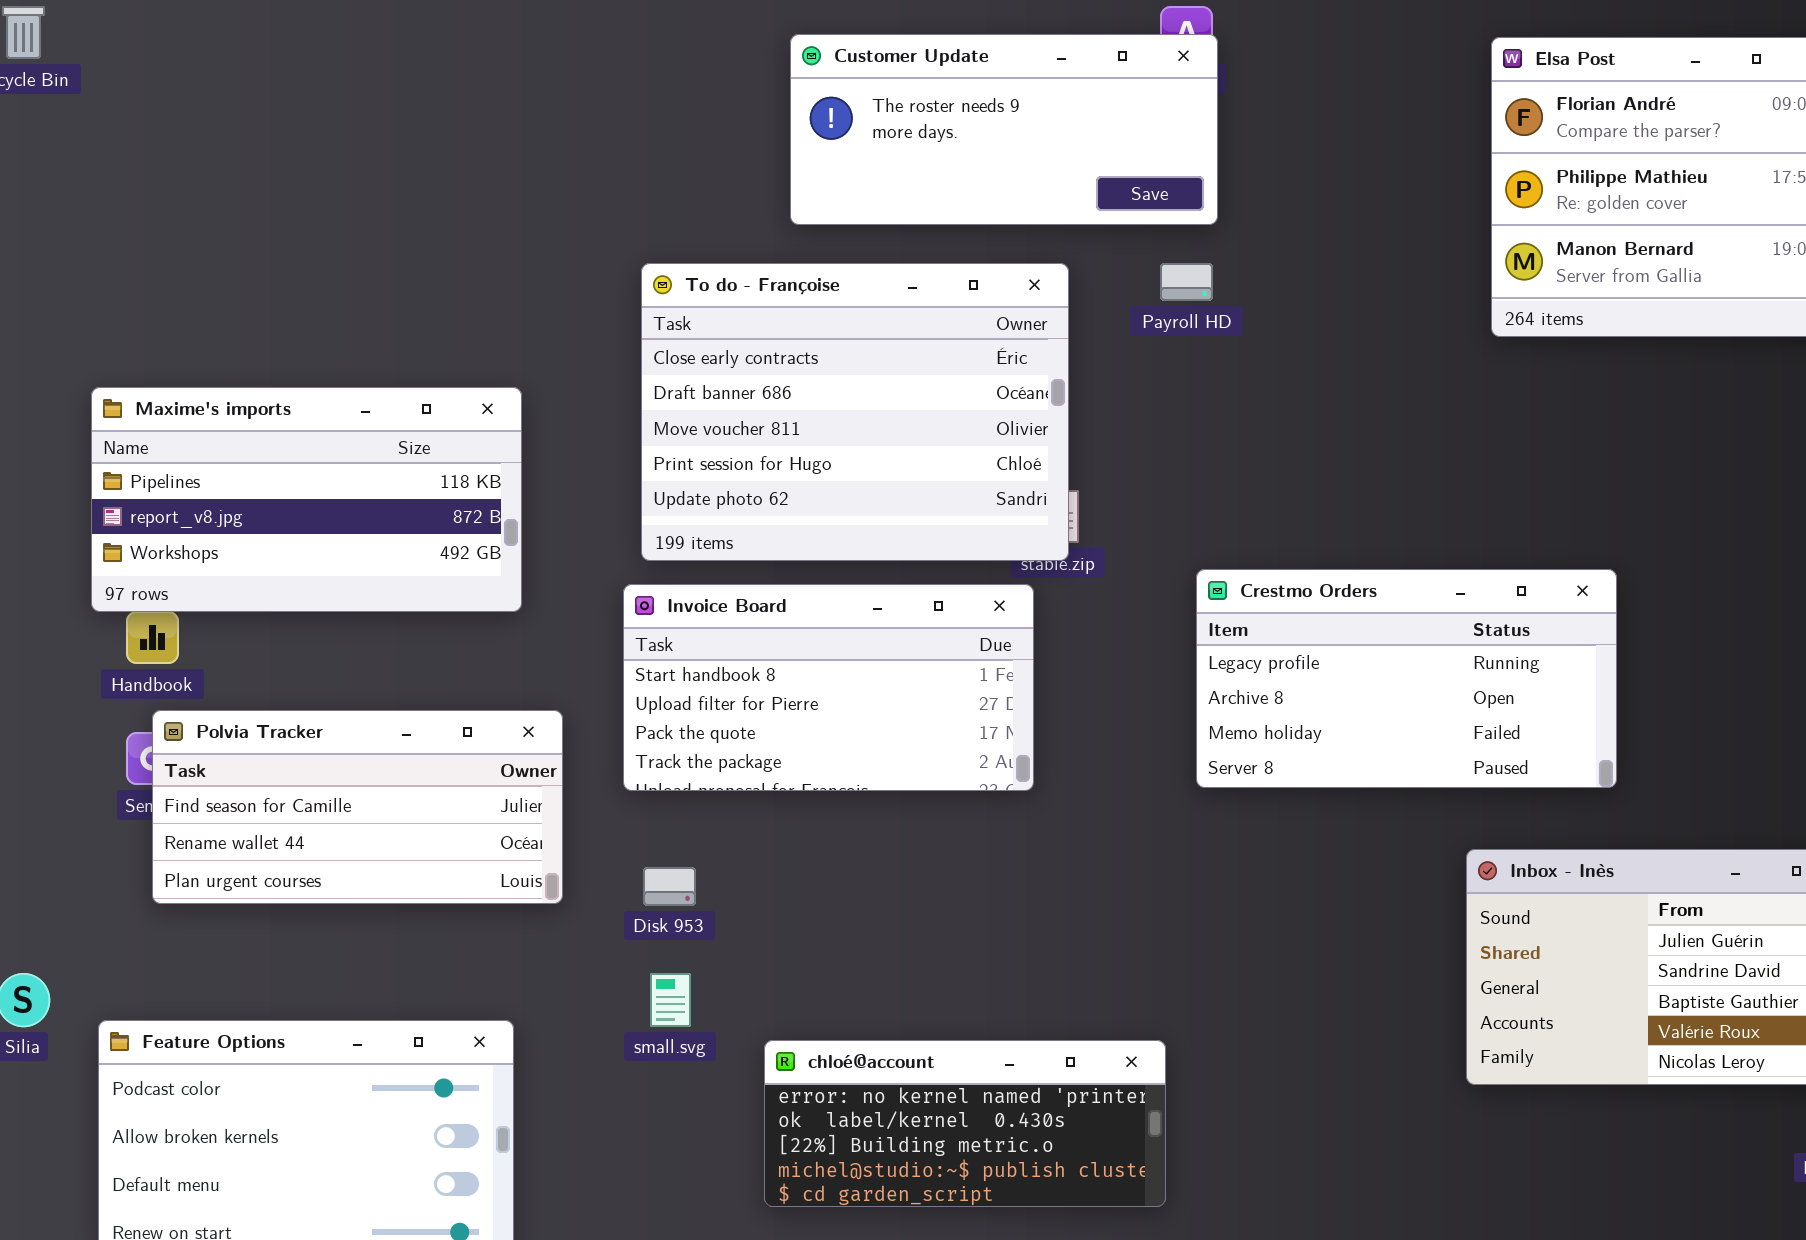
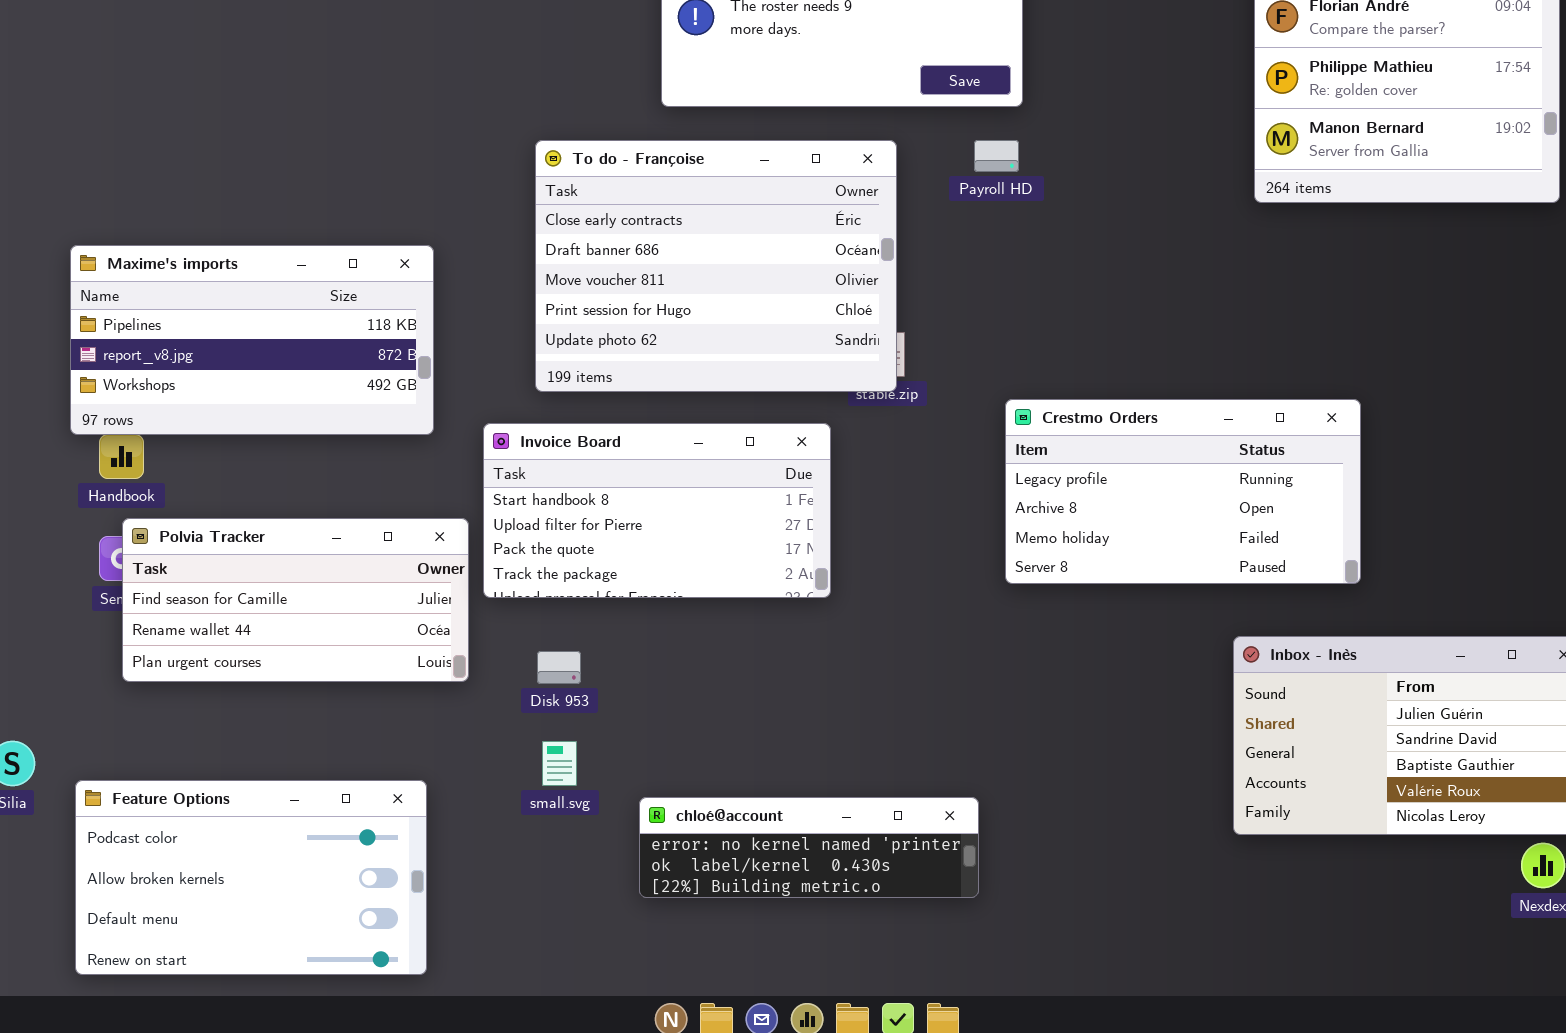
Invoice Board: [623,584,1034,791] -> [483,423,831,598], moved
chloé@account: [764,1040,1166,1207] -> [639,797,979,898], resized

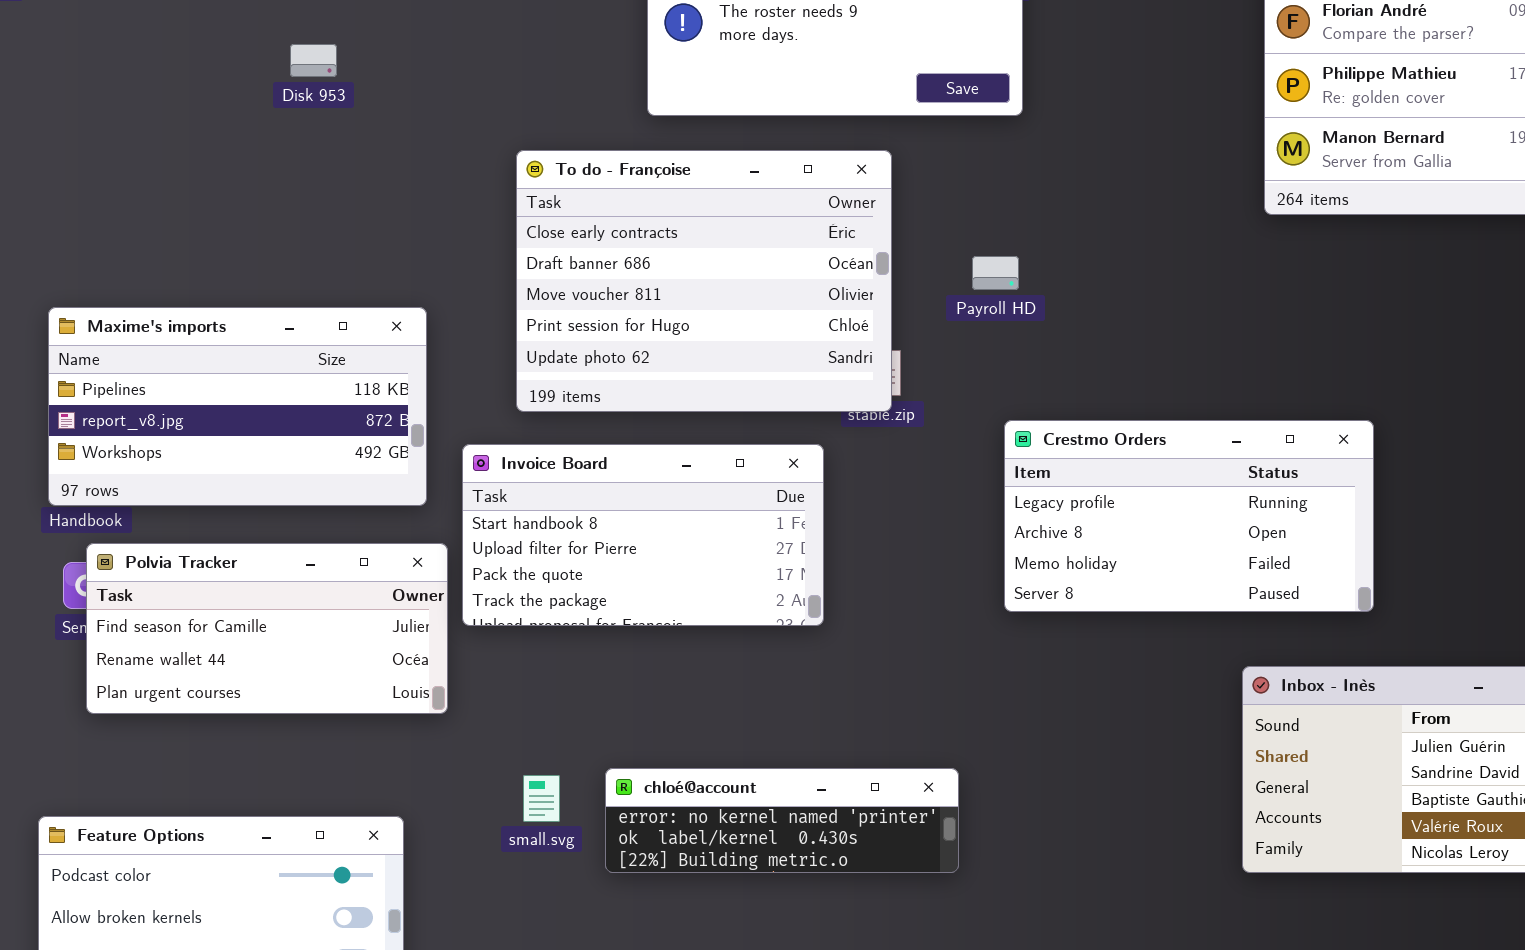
Payroll HD: [974,140,1019,172] -> [972,256,1019,290], moved
Maxime's imports: [70,245,434,435] -> [48,307,427,506], moved
Disk 953: [537,651,581,684] -> [290,44,337,77], moved
chloé@account: [639,797,979,898] -> [605,768,959,873], moved

